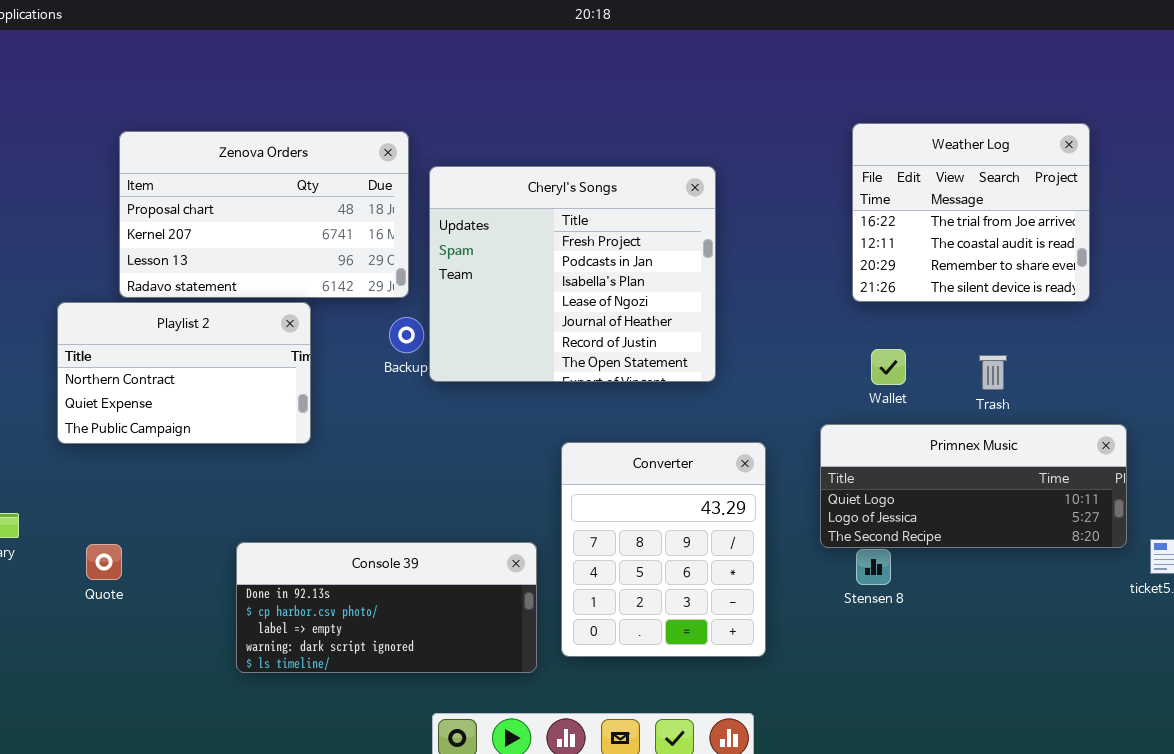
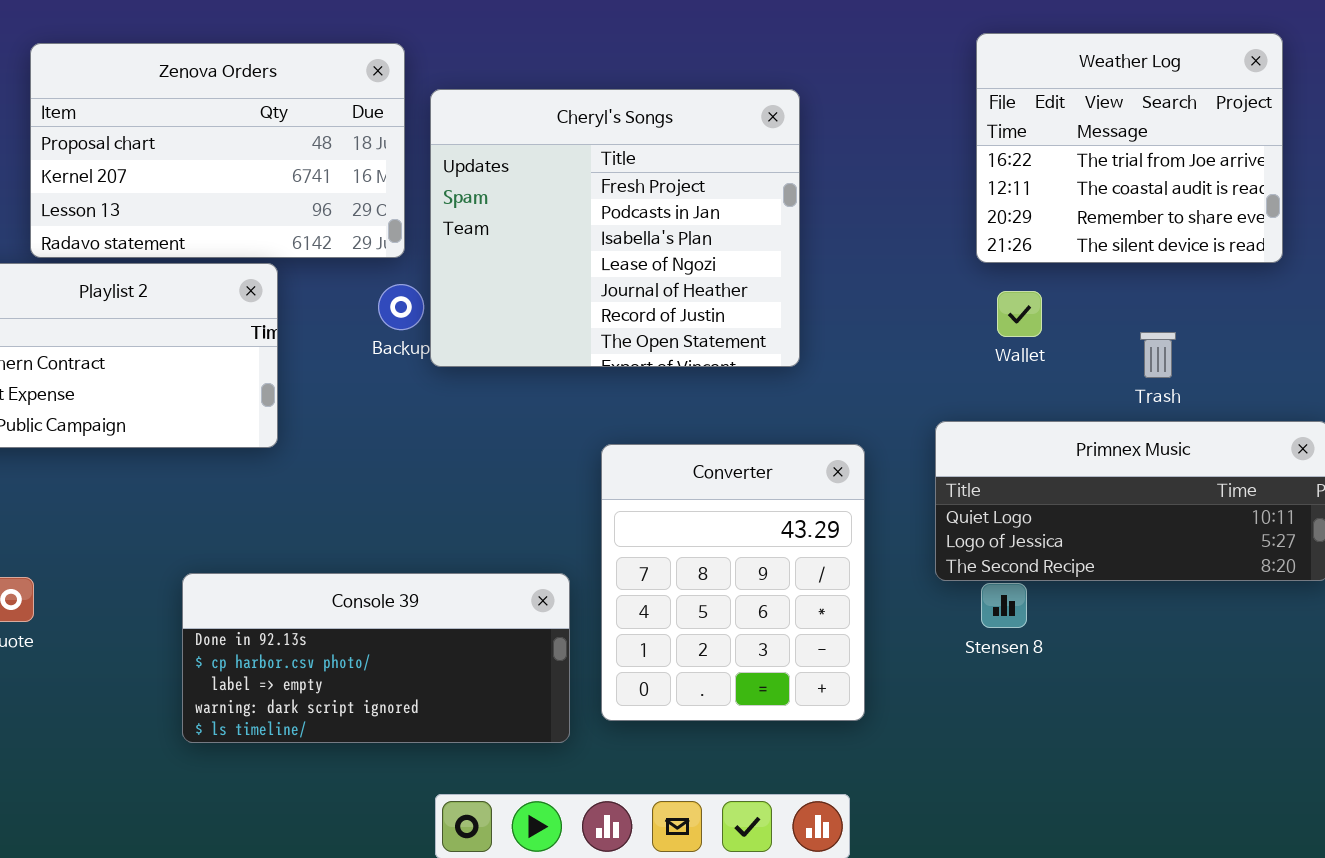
Wallet: [871,349,906,385] -> [997,291,1042,337], moved

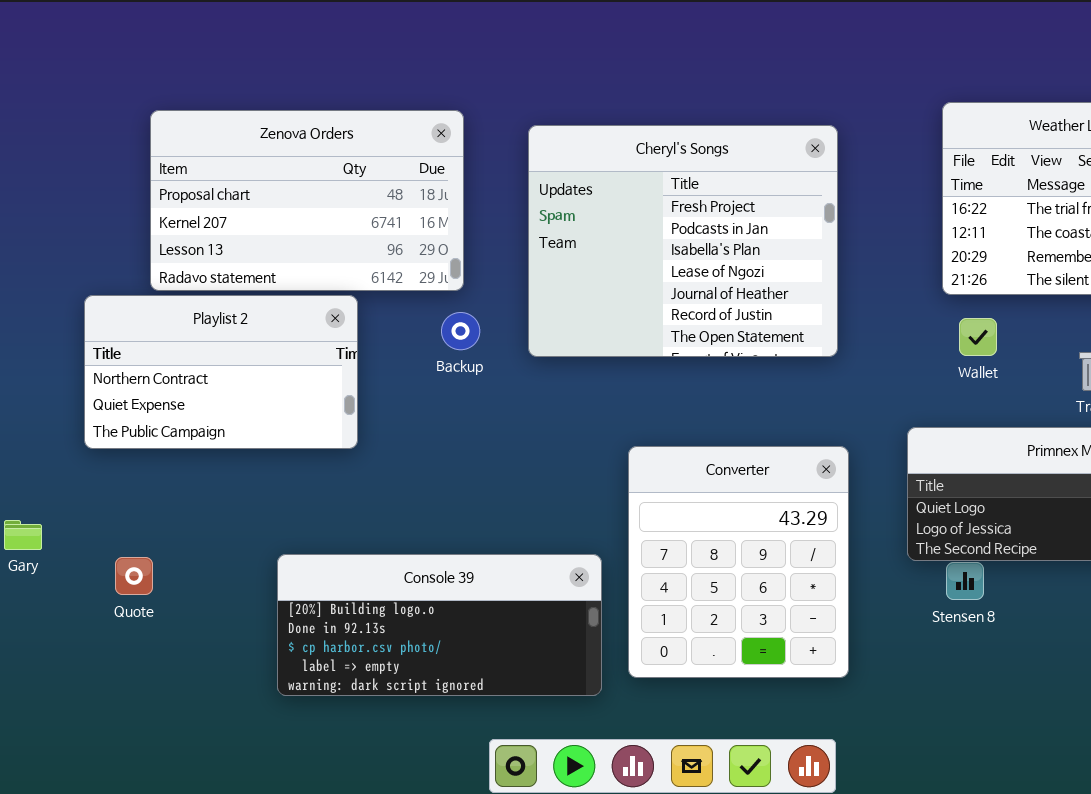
Cheryl's Songs: [430,89,800,367] -> [528,125,838,357], moved
Console 39: [182,573,570,743] -> [277,554,602,696], scrolled up 1 row

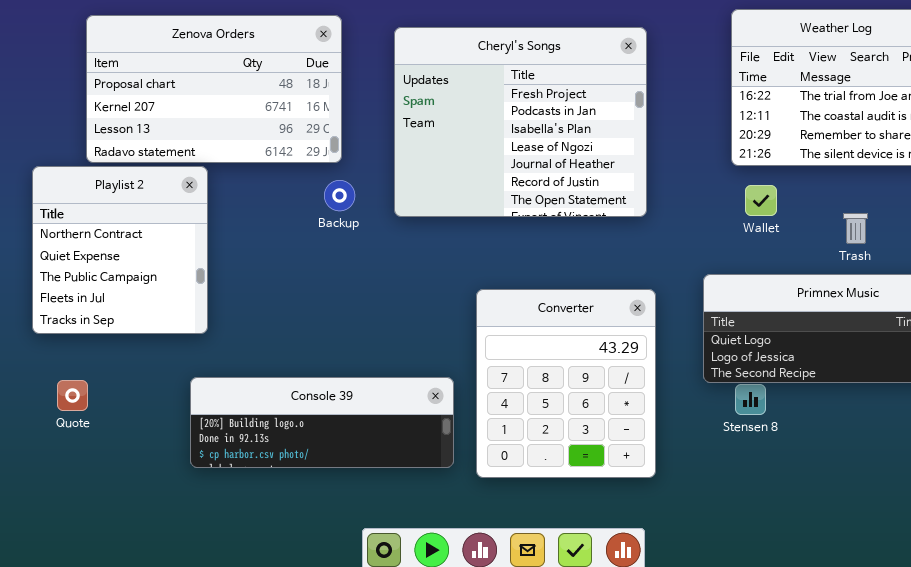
Playlist 2: [84,295,358,449] -> [32,166,208,334], resized
Console 39: [277,554,602,696] -> [190,377,454,468], resized

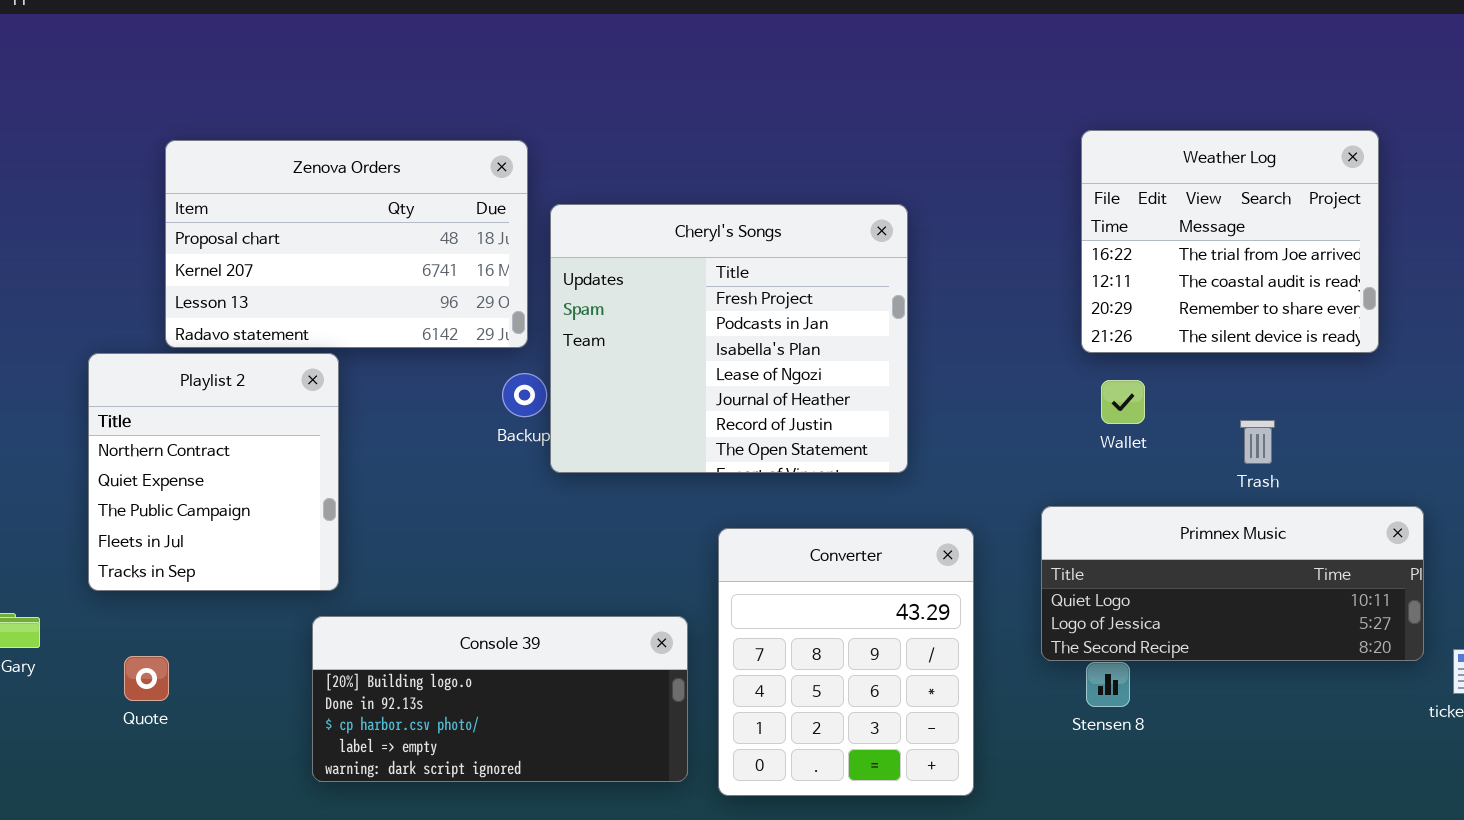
Cheryl's Songs: [394,27,647,217] -> [550,204,908,473], moved
Console 39: [190,377,454,468] -> [312,616,688,782], resized

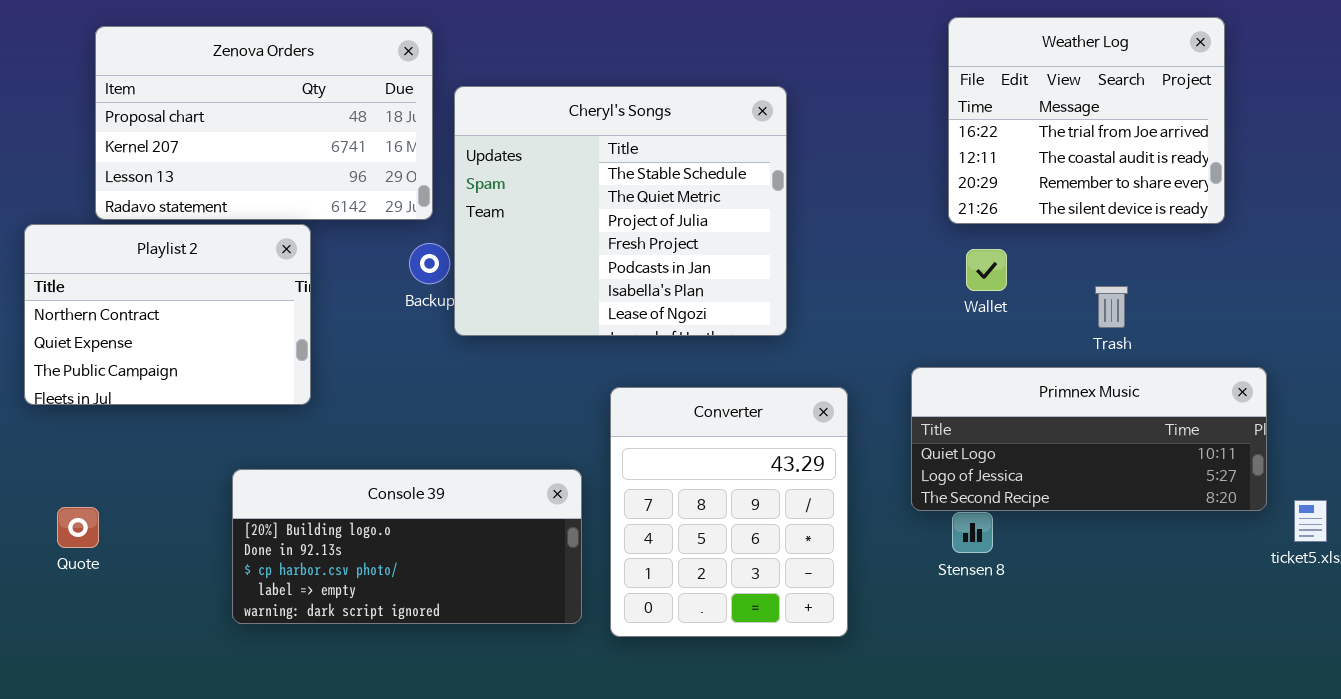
Cheryl's Songs: [550,204,908,473] -> [454,86,787,336], scrolled up 3 rows
Playlist 2: [88,353,339,591] -> [24,224,311,405], resized

